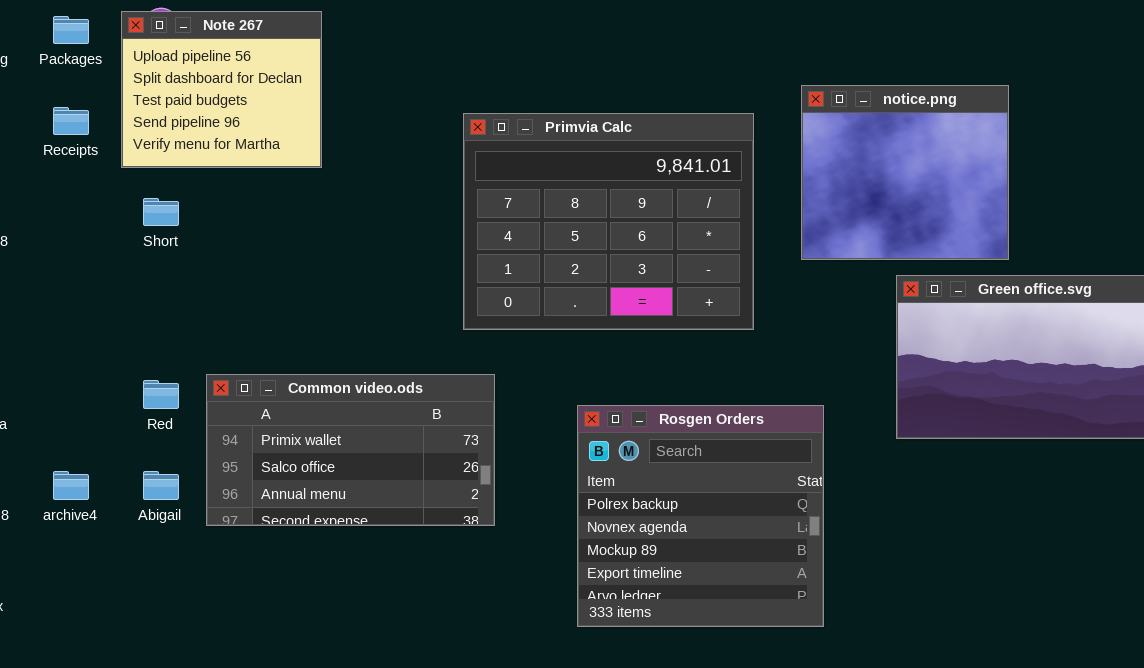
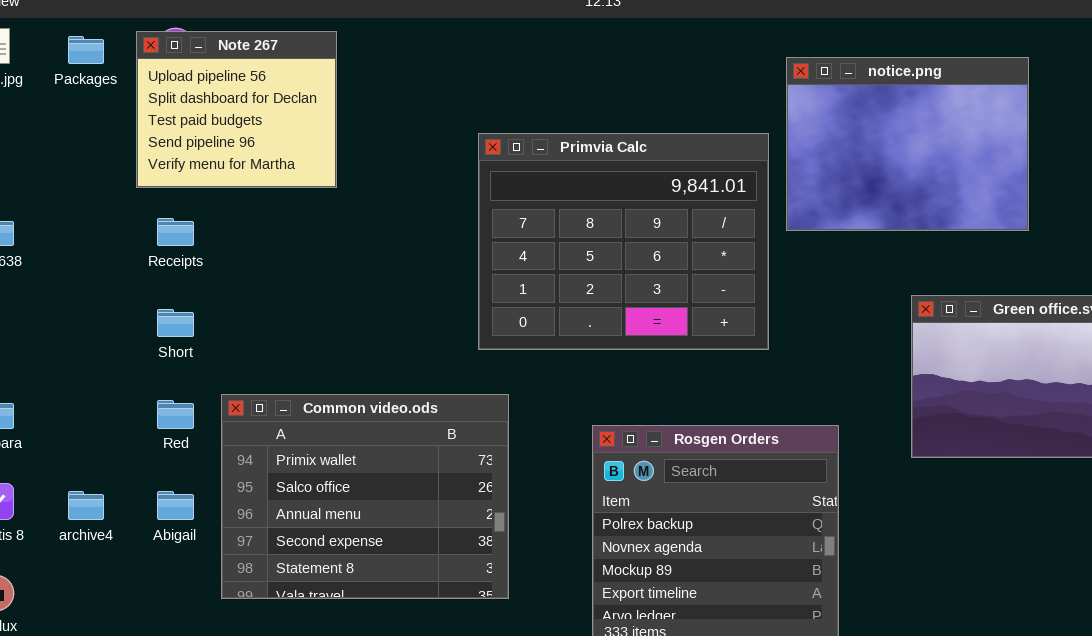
notice.png: [801,85,1009,260] -> [786,57,1029,231], moved, resized
Receipts: [53,107,89,135] -> [157,218,194,246], moved
Short: [143,198,179,226] -> [157,309,194,337], moved
Common video.ods: [206,374,495,526] -> [221,394,509,599], resized

